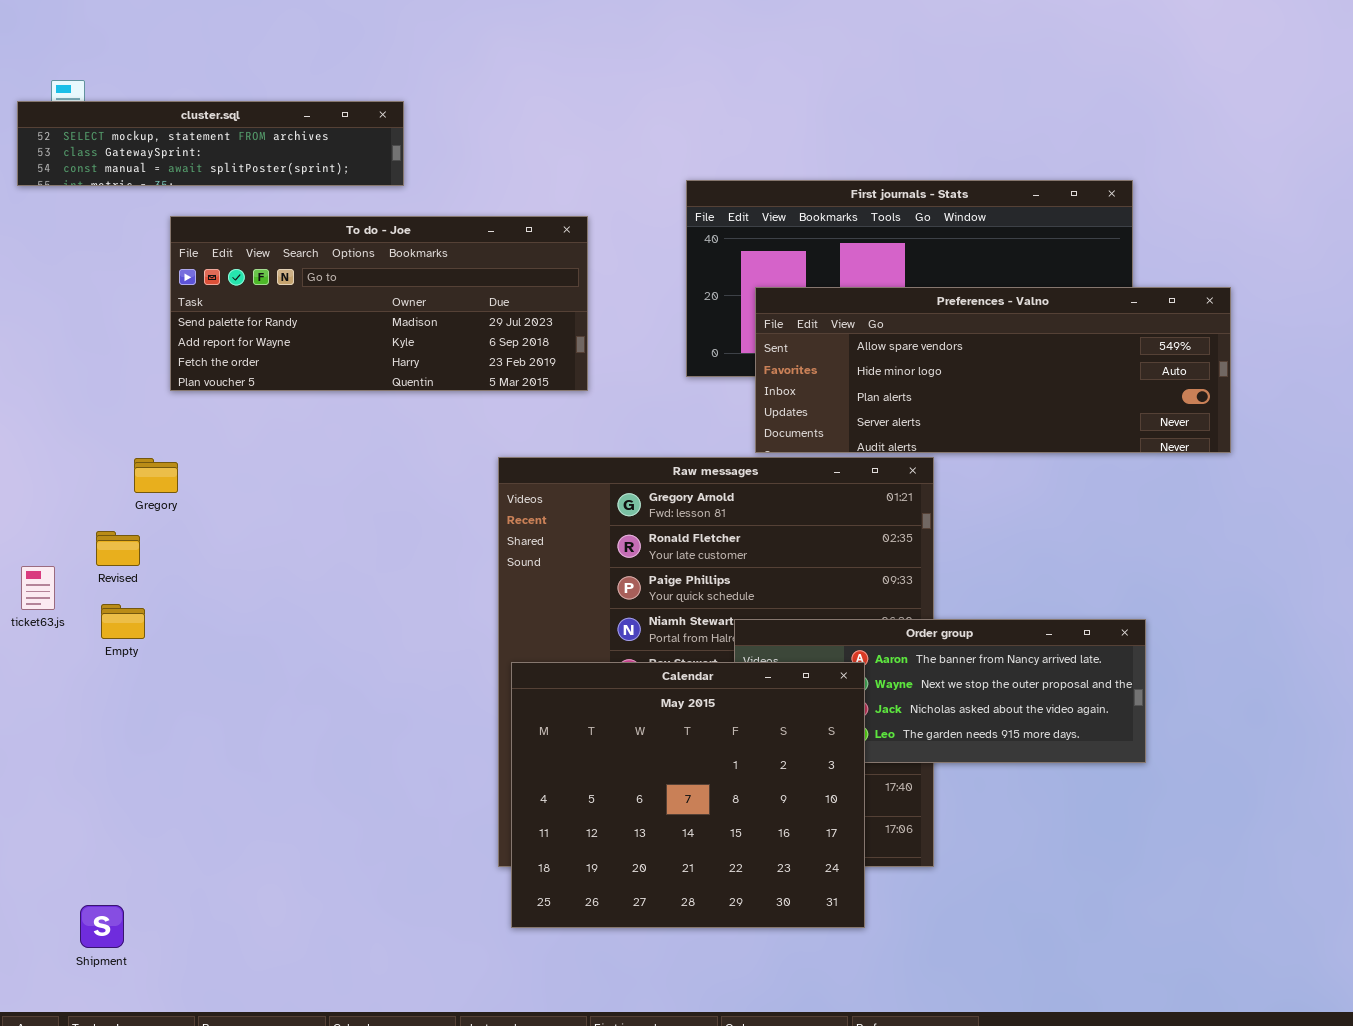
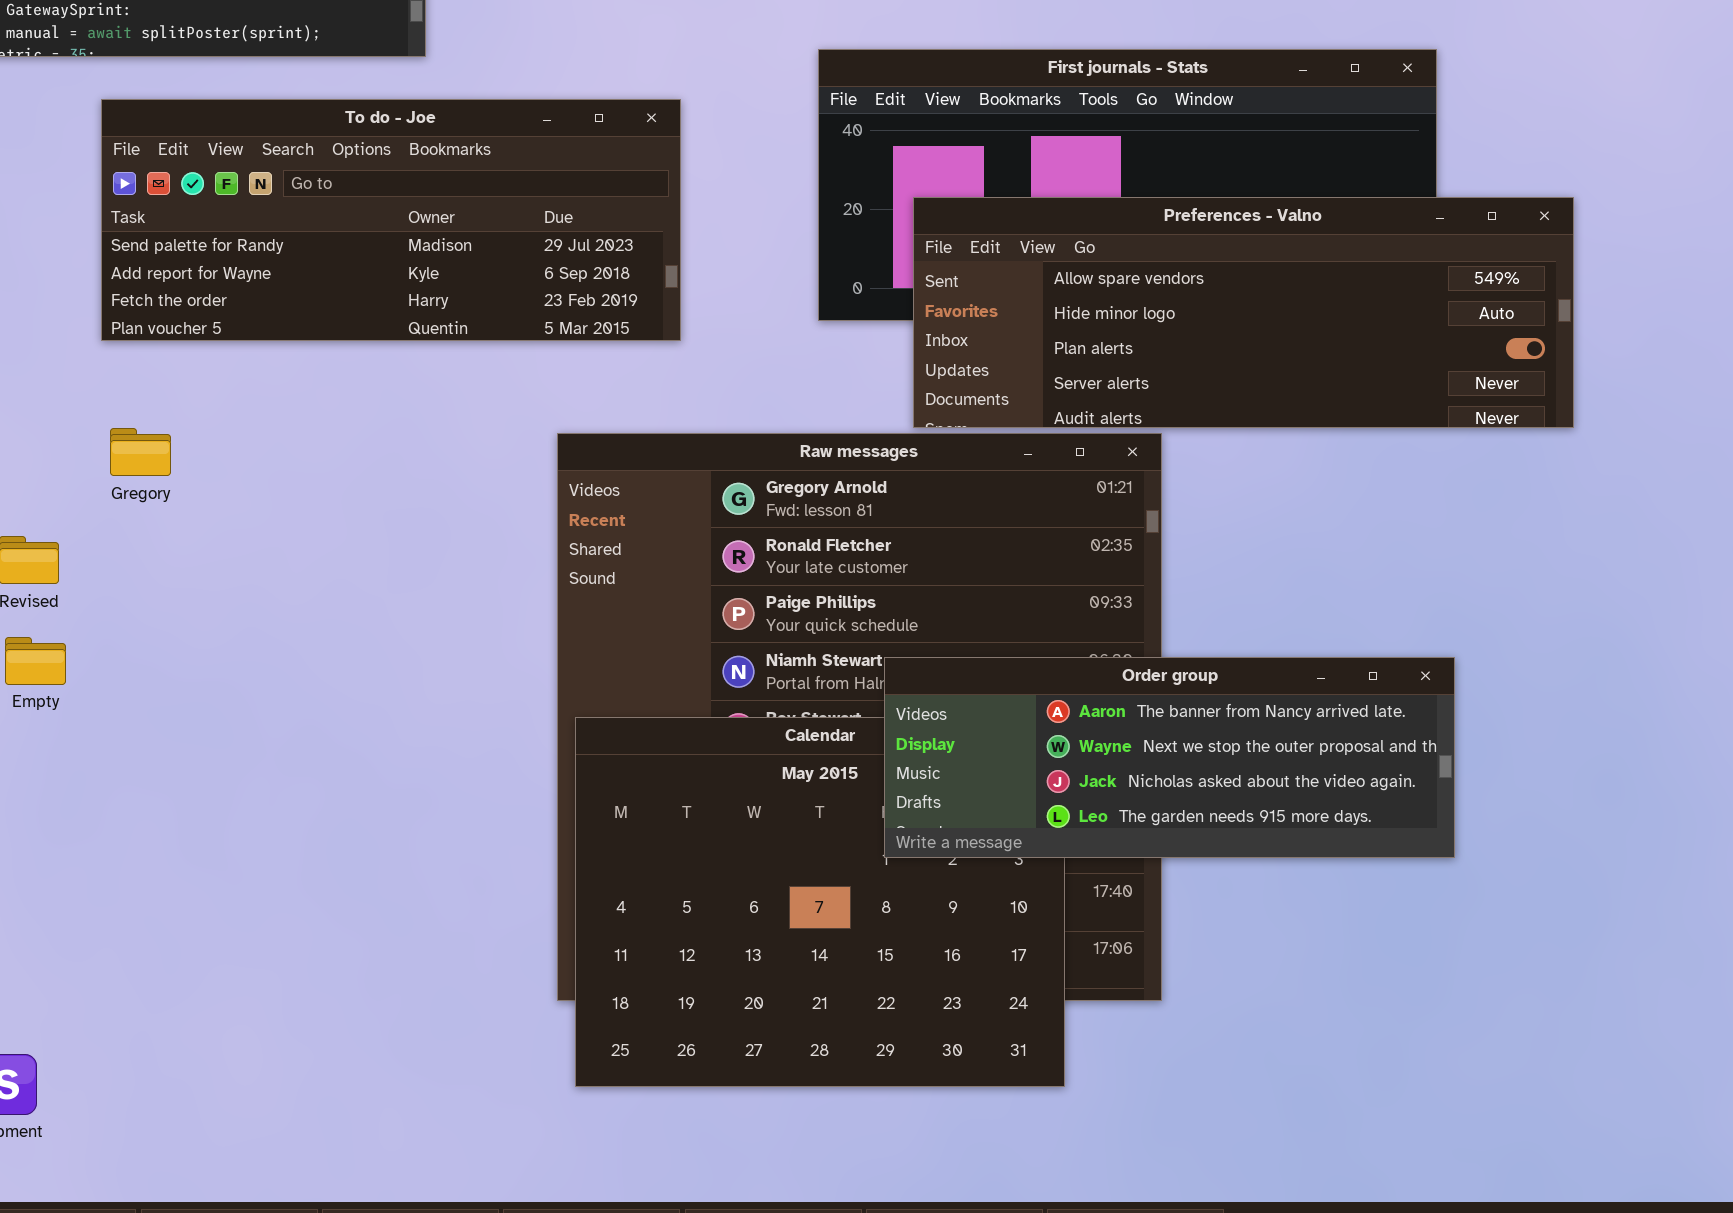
Gregory: [134,458,178,493] -> [110,428,171,476], moved
Order group: [734,619,1146,763] -> [884,657,1455,858], raised

